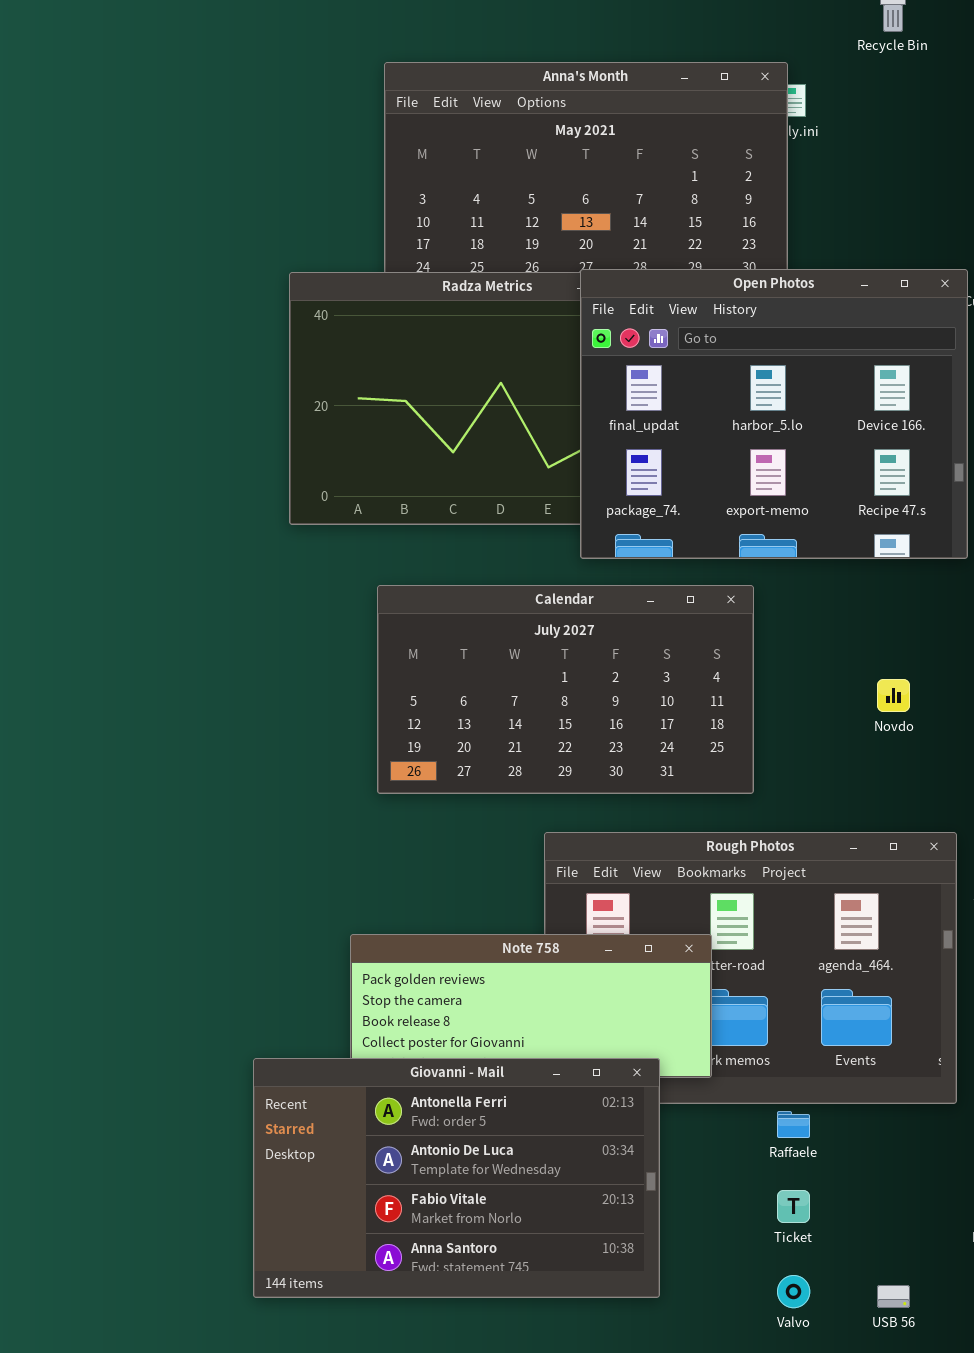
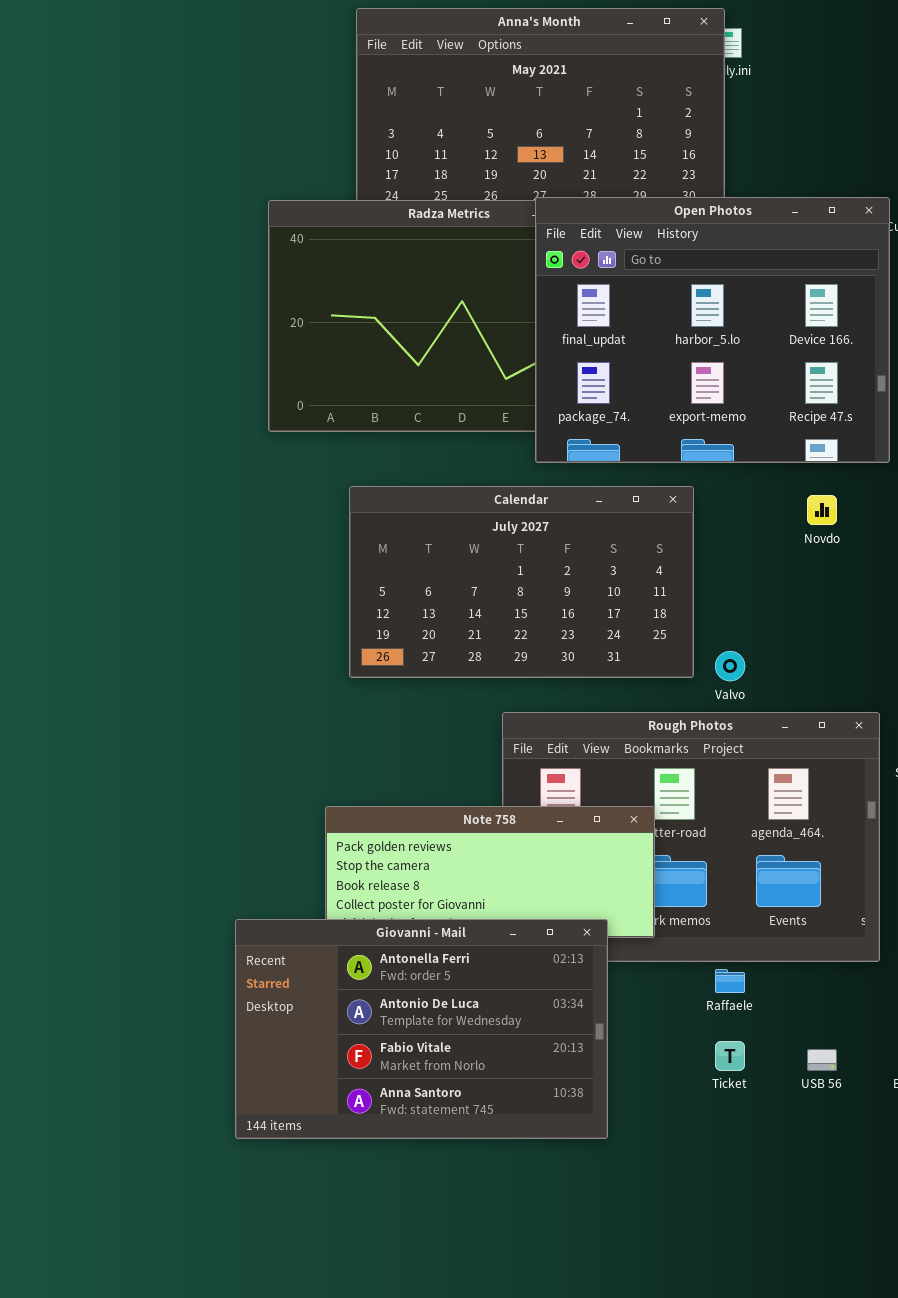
Novdo: [877,679,910,712] -> [807,495,837,525], moved
Valvo: [777,1275,810,1308] -> [715,651,745,681], moved
USB 56: [877,1285,910,1308] -> [807,1049,837,1071], moved

